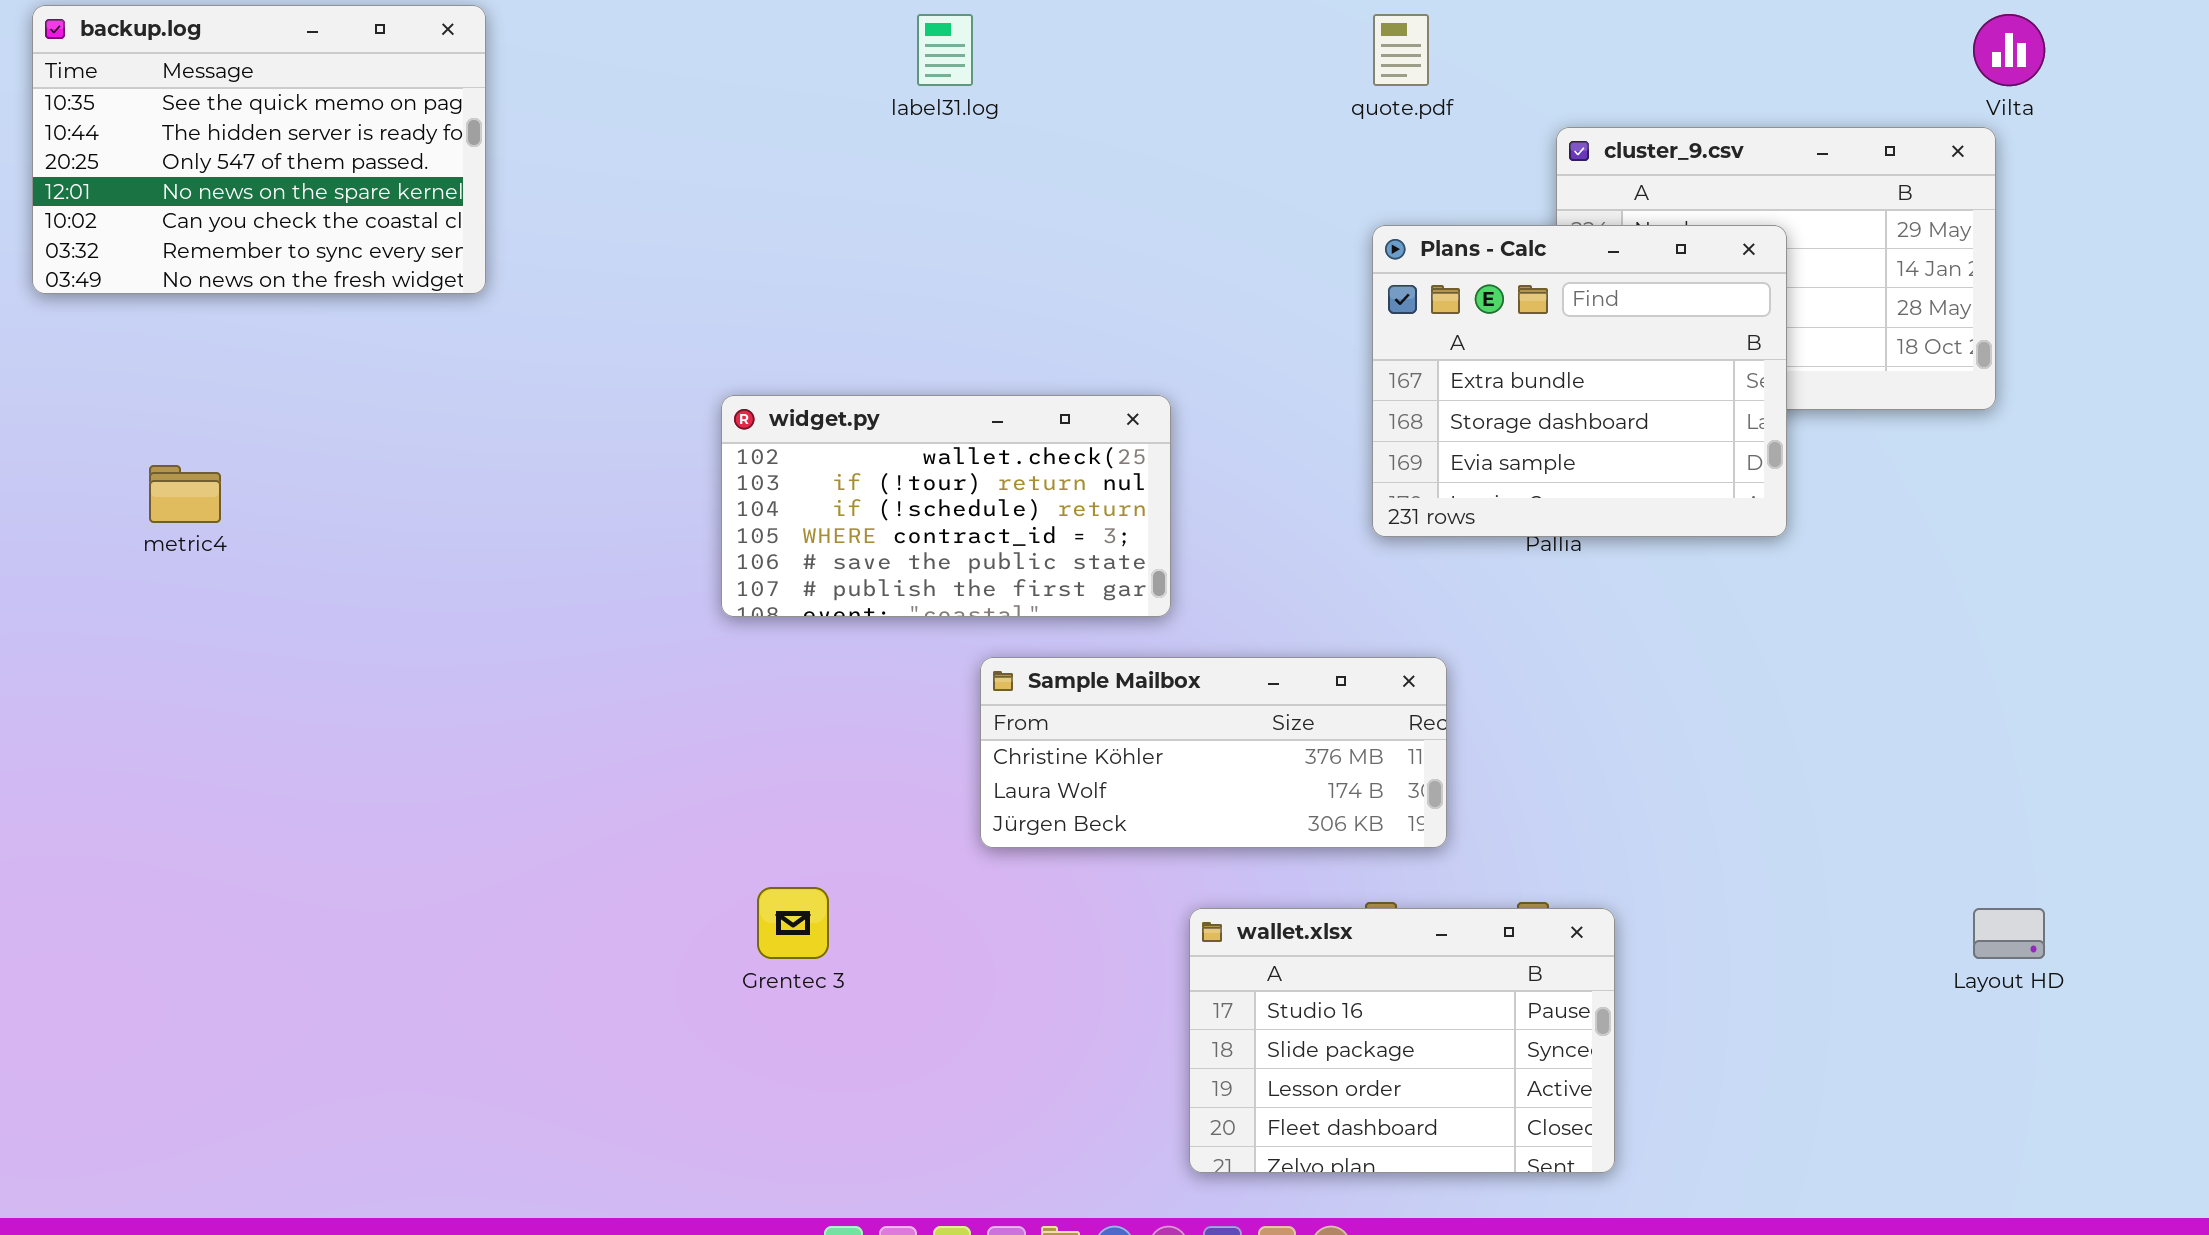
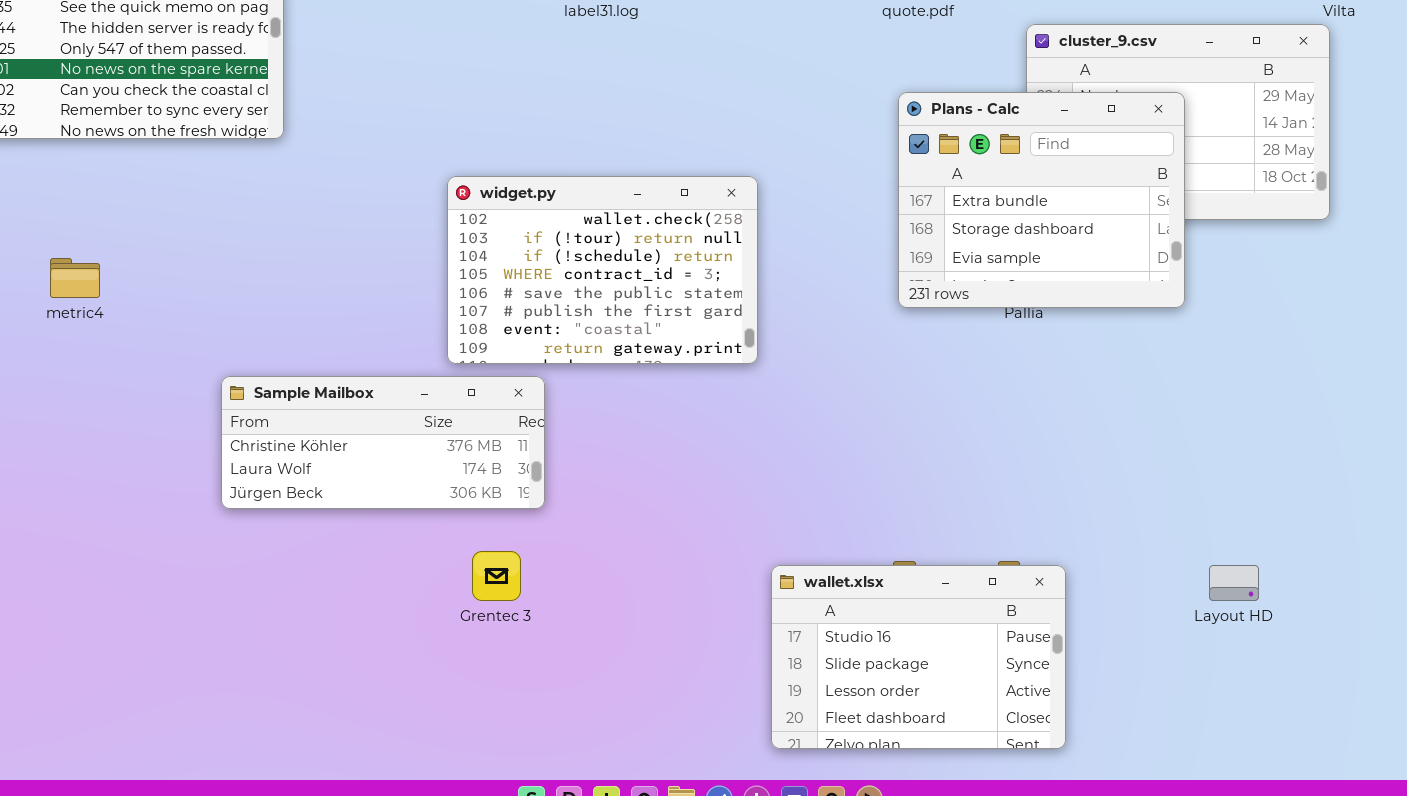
widget.py: [721,395,1171,617] -> [447,176,758,364], resized
Sample Mailbox: [980,657,1447,848] -> [221,376,545,509], moved
Layout HD: [1973,908,2045,959] -> [1209,565,1259,601], moved

